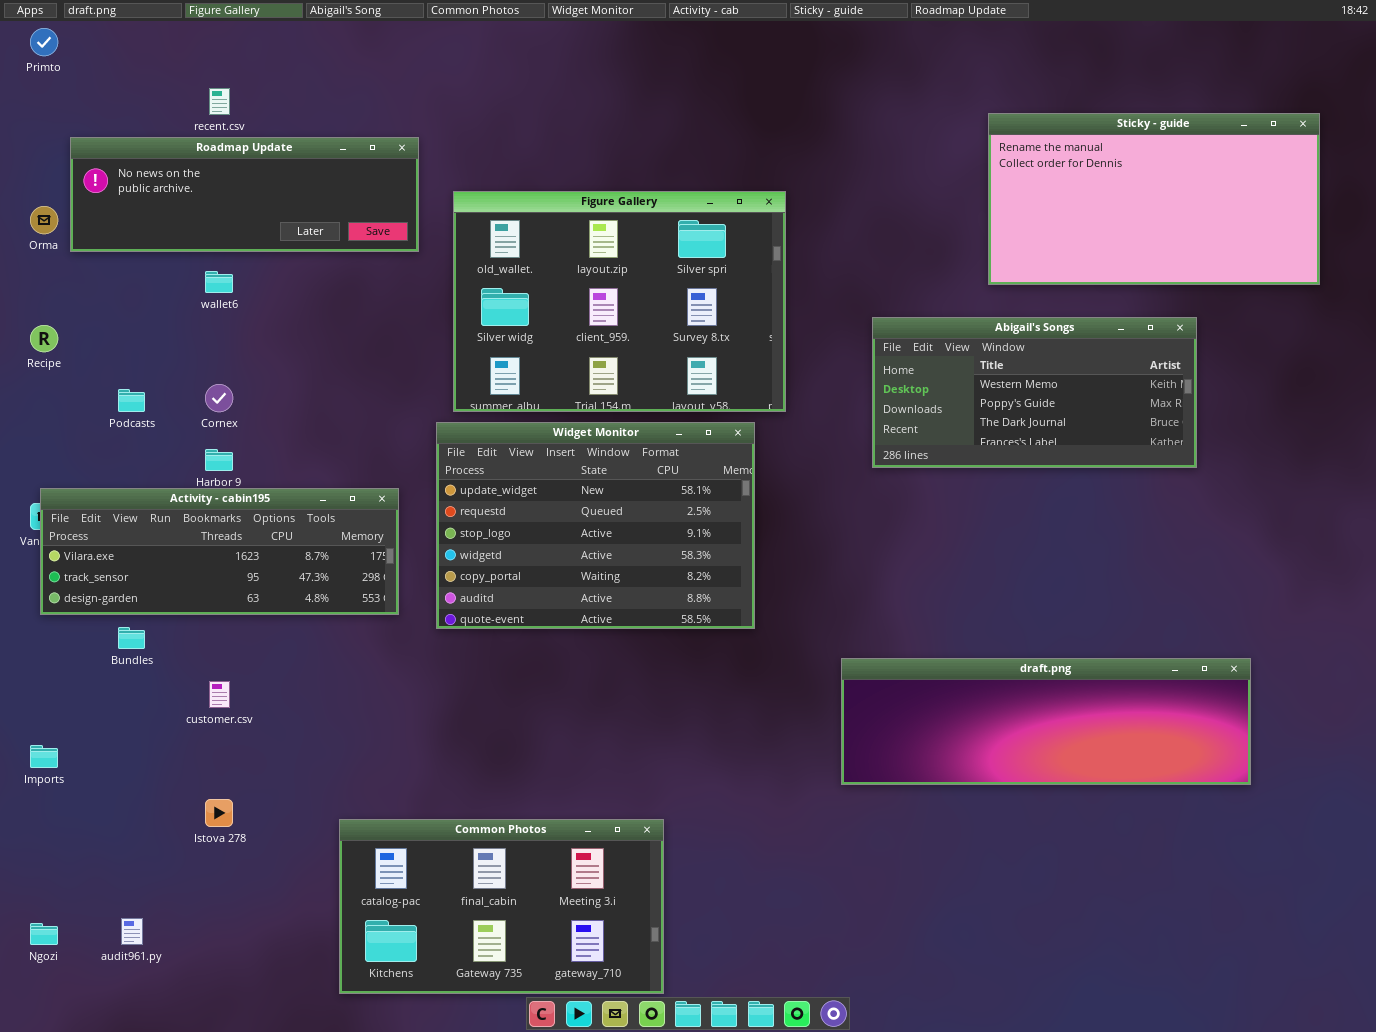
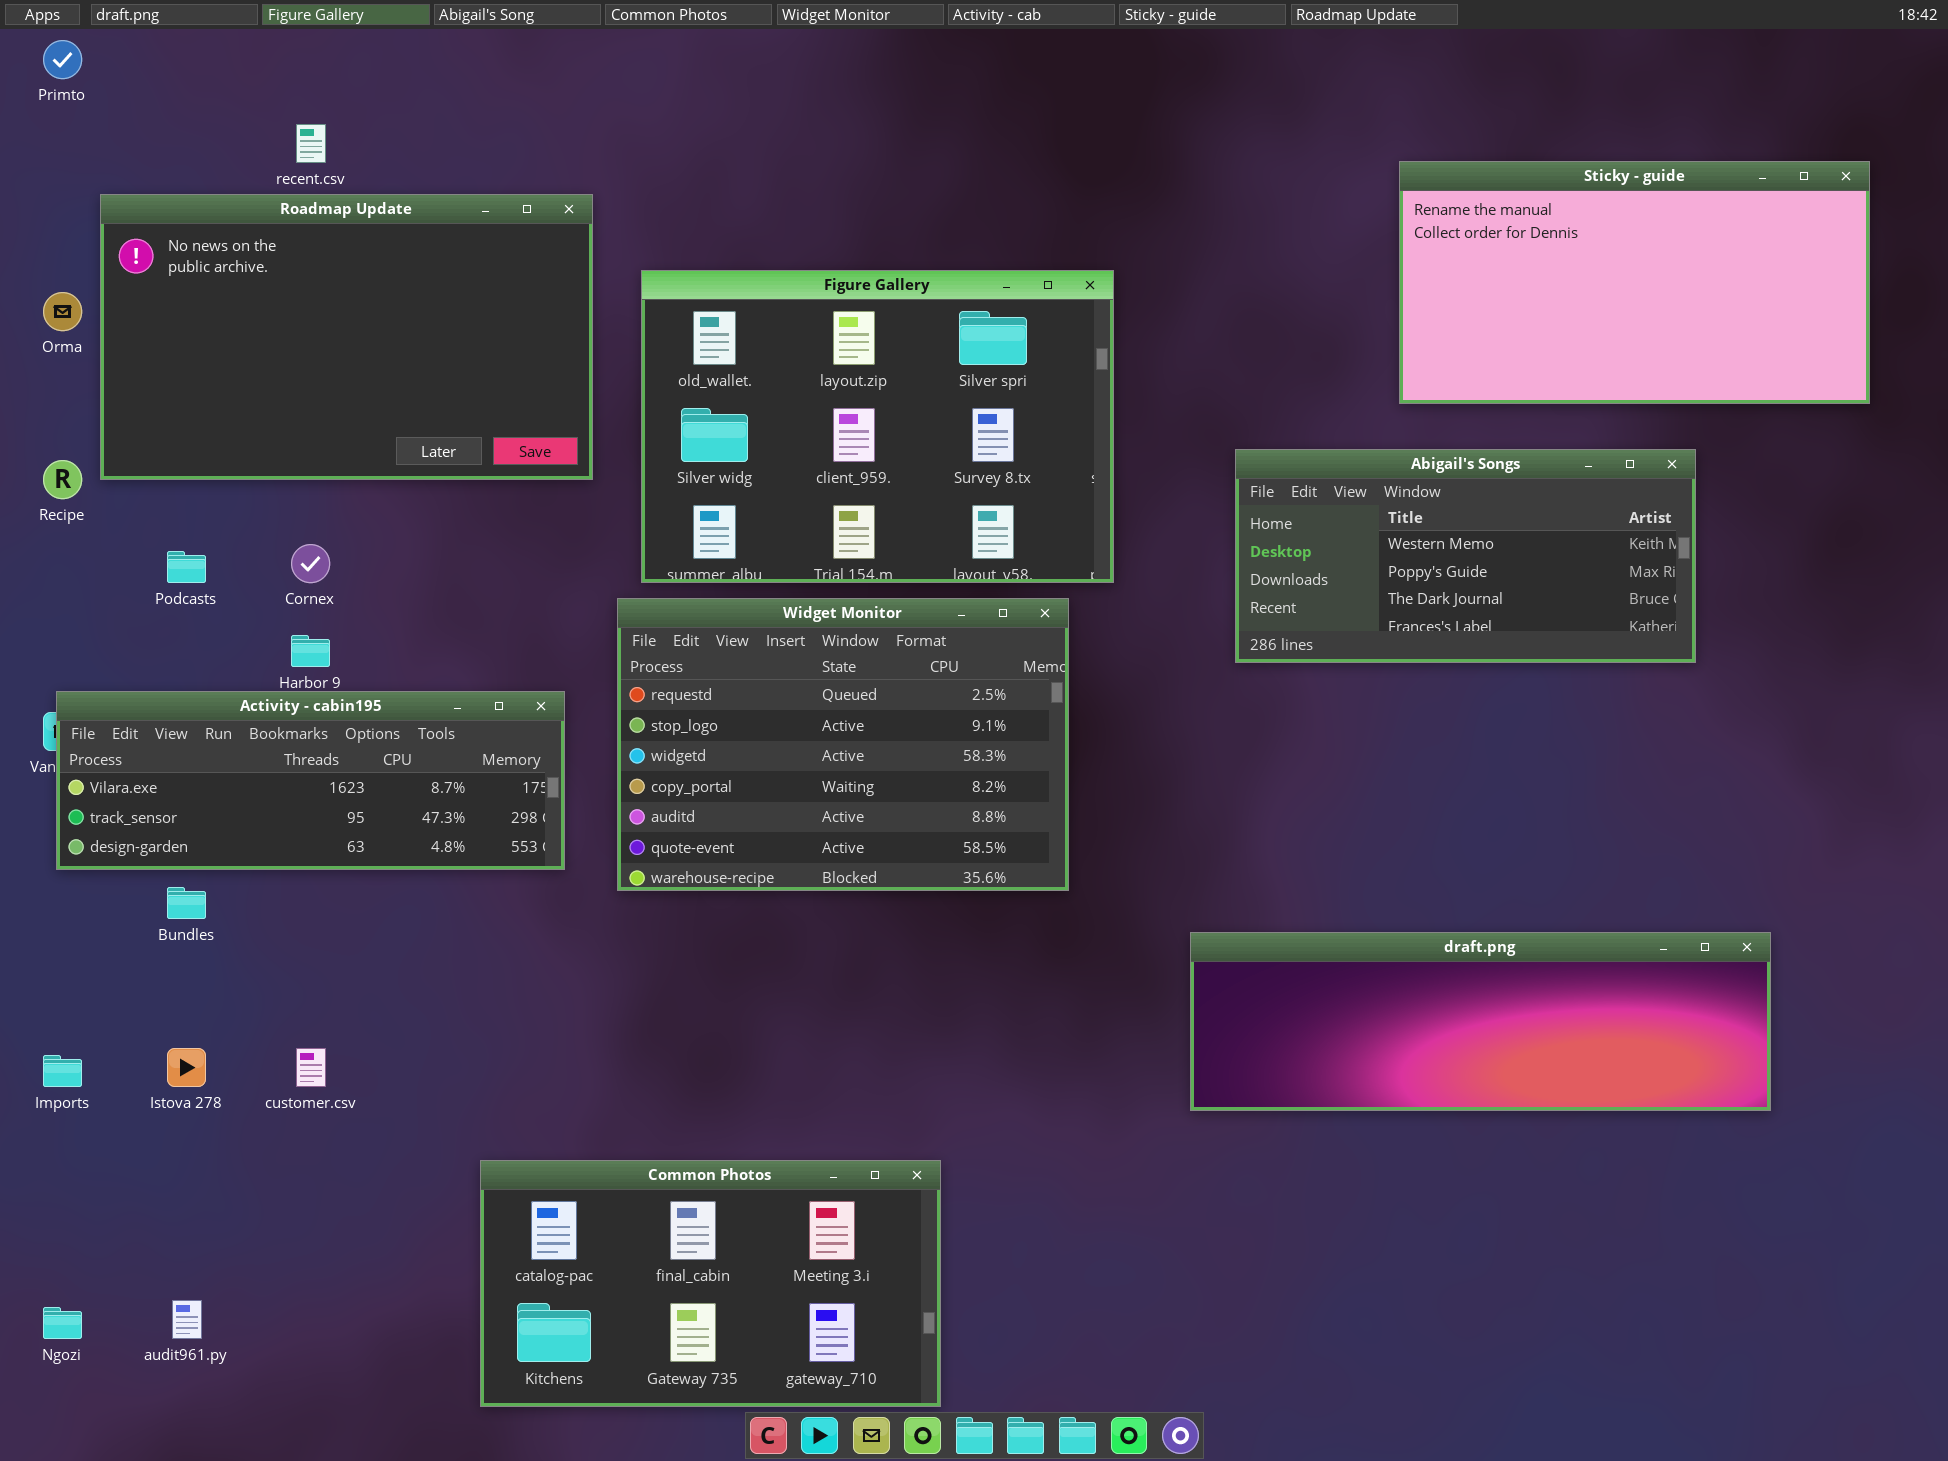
Roadmap Update: [70,137,419,252] -> [100,194,593,480], resized
Widget Monitor: [436,422,755,629] -> [617,598,1069,891], scrolled down 1 row
customer.csv: [209,681,230,708] -> [296,1048,326,1087], moved
Istova 278: [205,799,233,827] -> [167,1048,206,1087], moved

